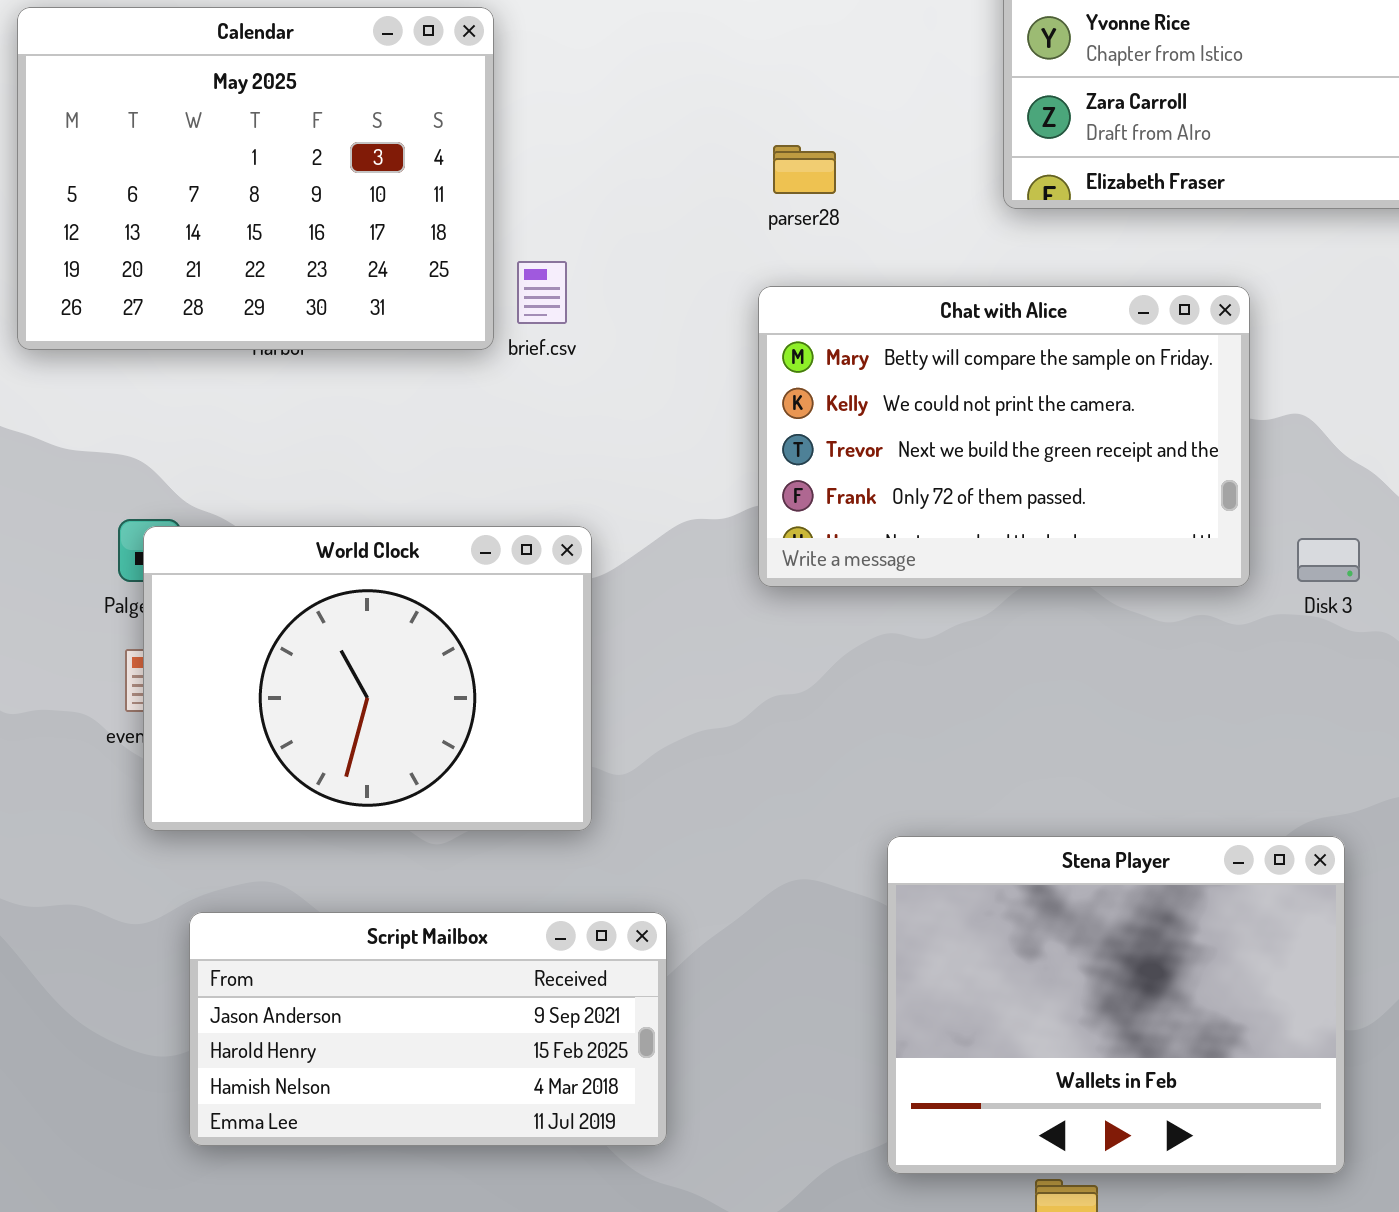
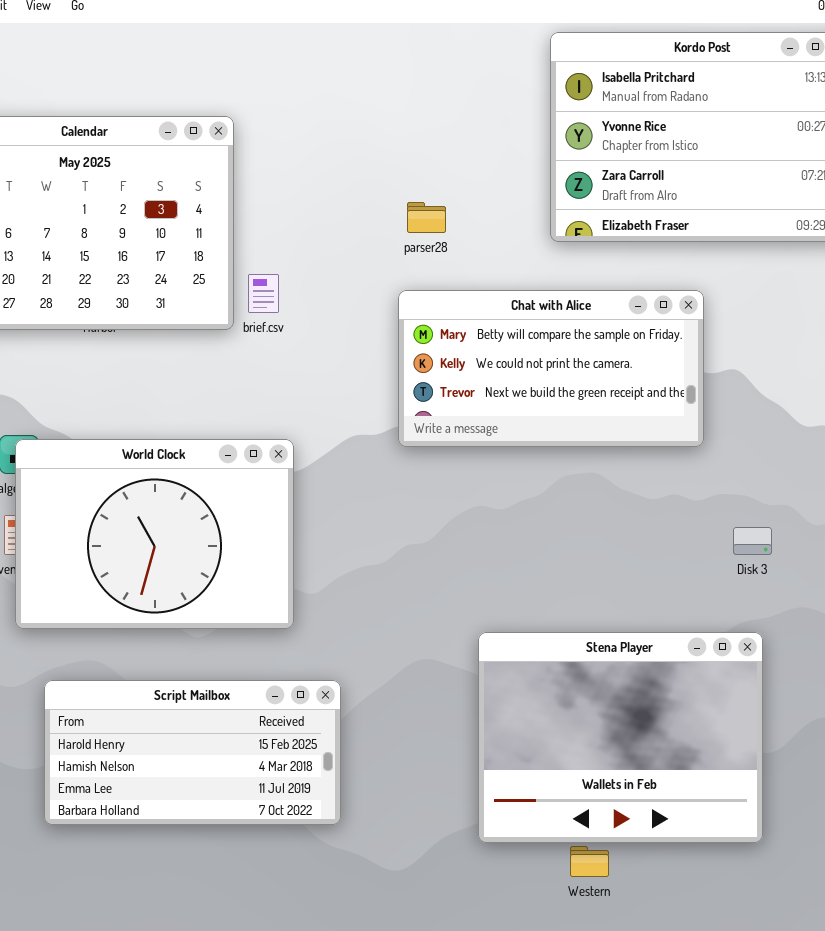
Chat with Alice: [758,286,1250,587] -> [398,290,704,447], resized
Disk 3: [1297,538,1360,582] -> [733,527,772,555], moved
Script Mailbox: [189,912,667,1146] -> [44,680,341,825], scrolled down 1 row

